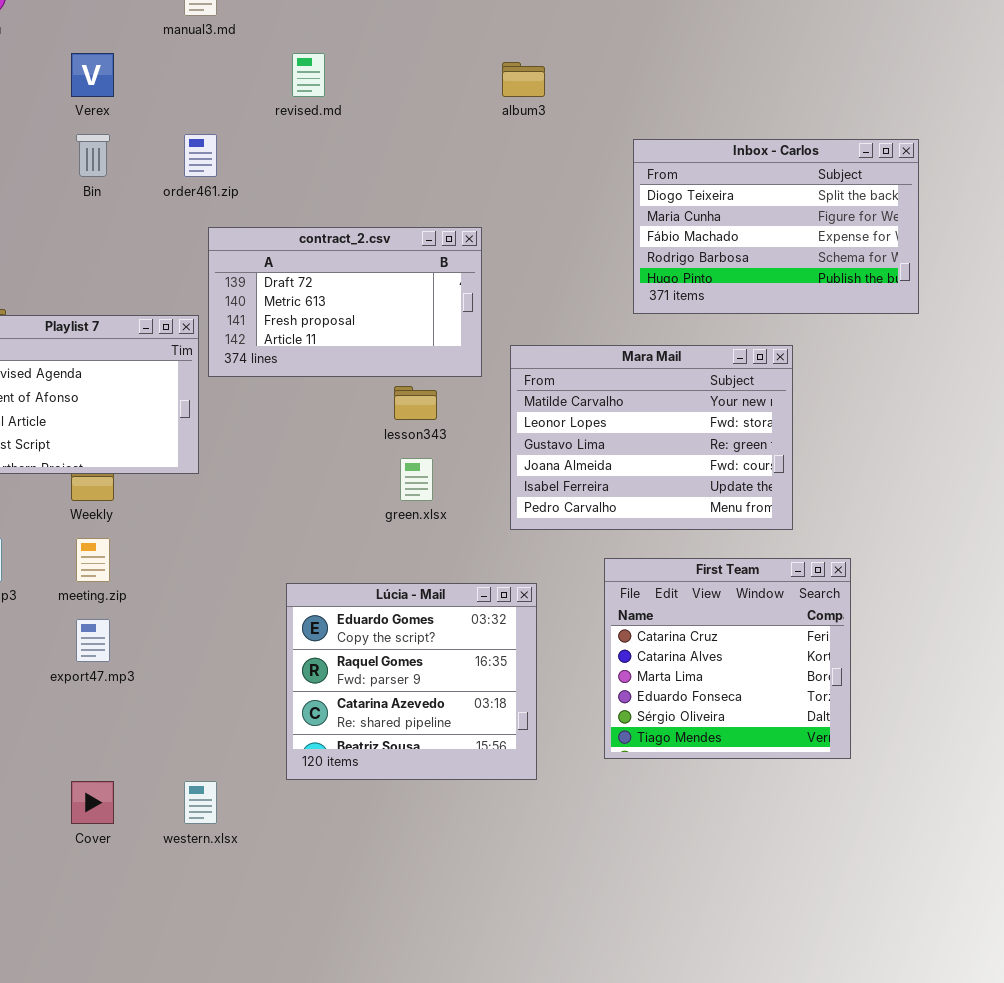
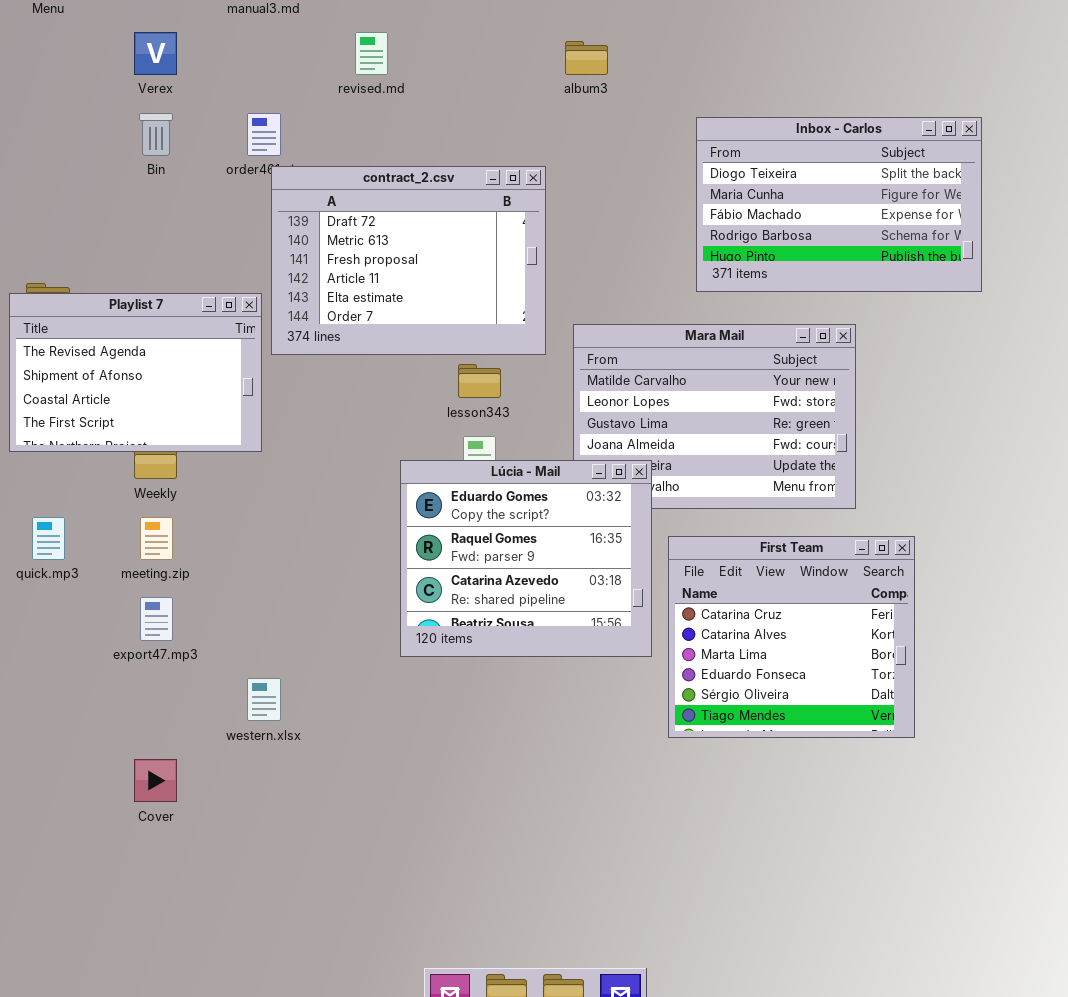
contract_2.csv: [208,227,482,377] -> [271,166,546,355], resized
Lúcia - Mail: [286,583,537,780] -> [400,460,652,657], moved
western.xlsx: [184,781,217,824] -> [247,678,281,721], moved

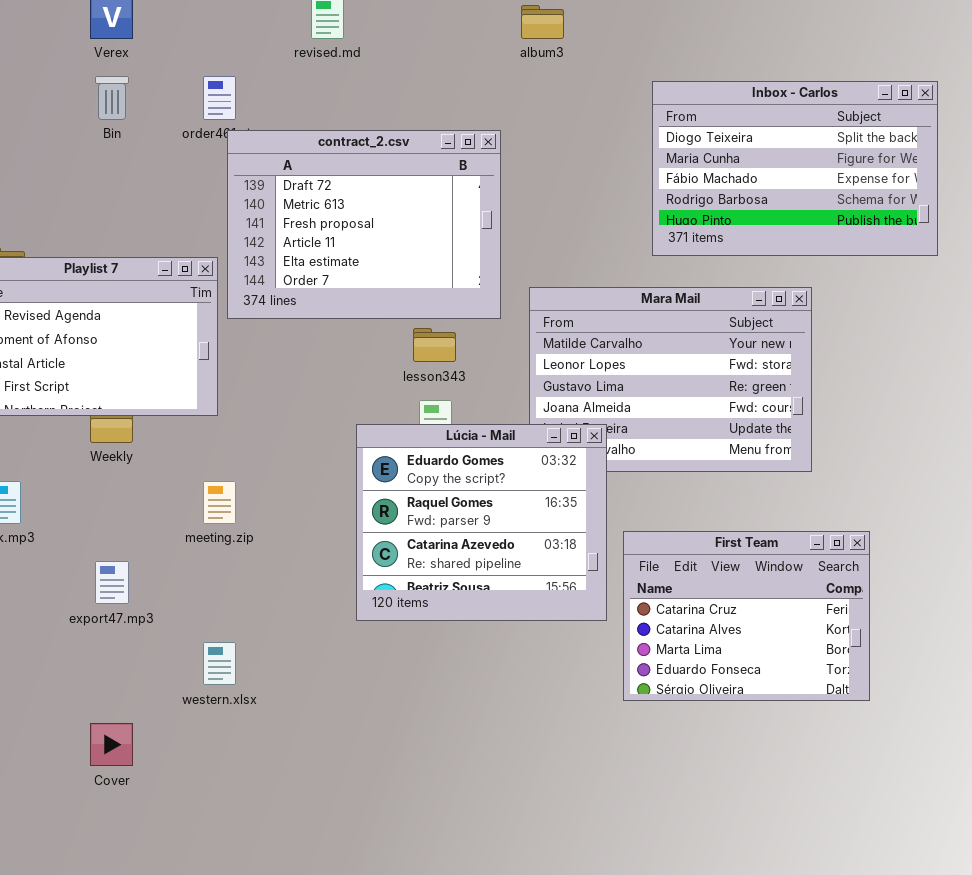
meeting.zip: [140,517,173,560] -> [203,481,236,524], moved
First Team: [668,536,915,738] -> [623,531,870,701], resized

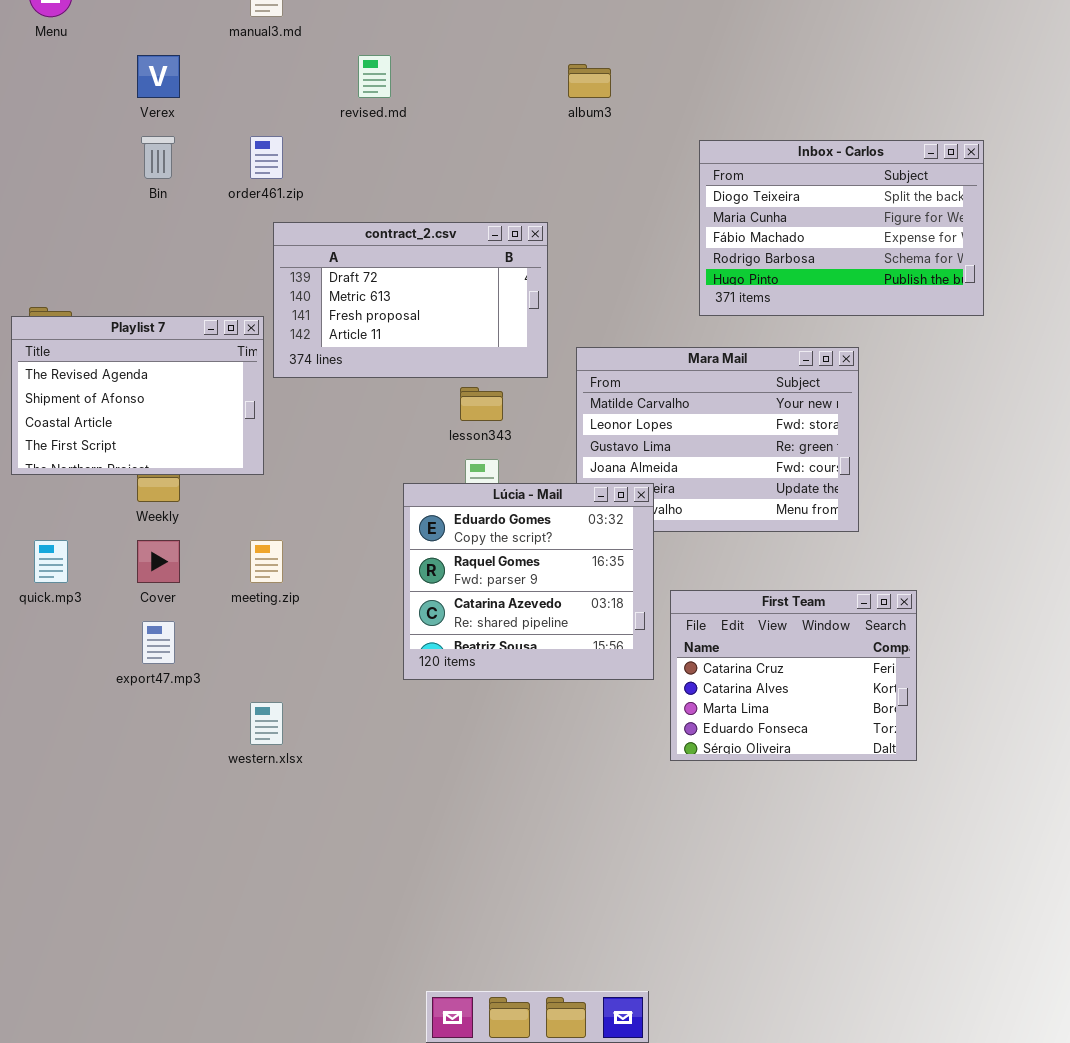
contract_2.csv: [227,130,501,319] -> [273,222,548,378], resized
Cover: [90,723,133,766] -> [137,540,180,583], moved

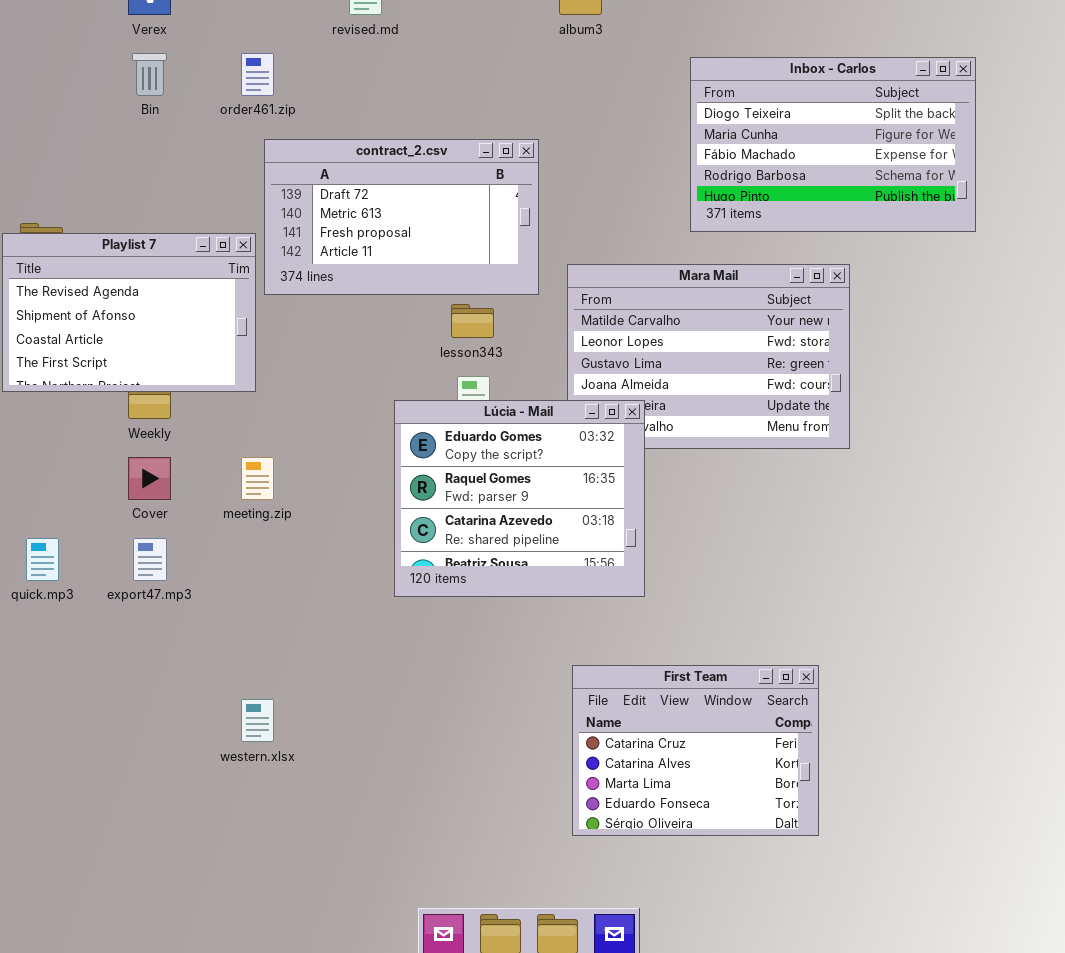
quick.mp3: [34,540,68,583] -> [26,538,59,581], moved
First Team: [670,590,917,761] -> [572,665,819,836], moved
western.xlsx: [250,702,283,745] -> [241,699,274,742], moved

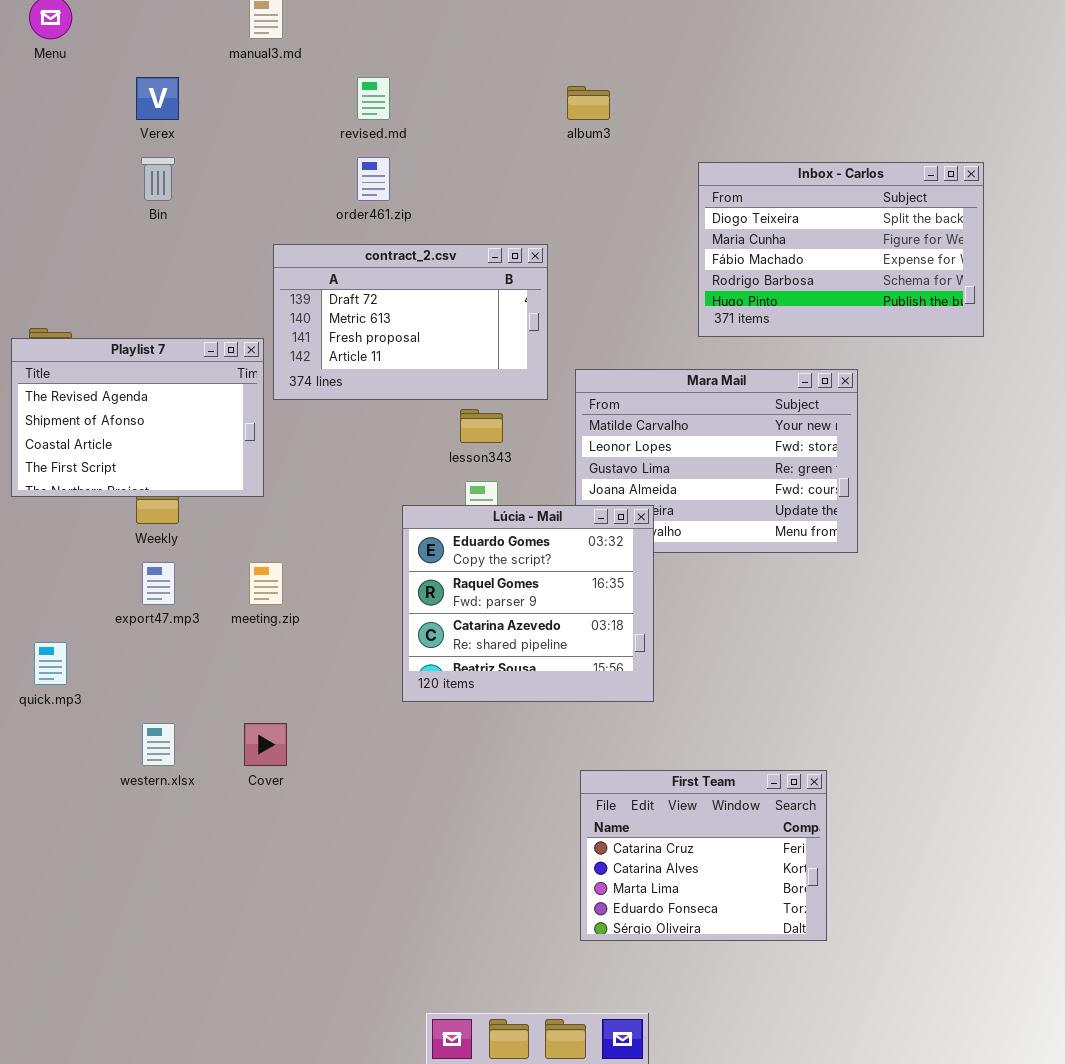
order461.zip: [241,53,274,96] -> [357,157,390,201], moved
Cover: [128,457,171,500] -> [244,723,287,766], moved
export47.mp3: [133,538,167,581] -> [142,562,175,605], moved
western.xlsx: [241,699,274,742] -> [142,723,175,766], moved

